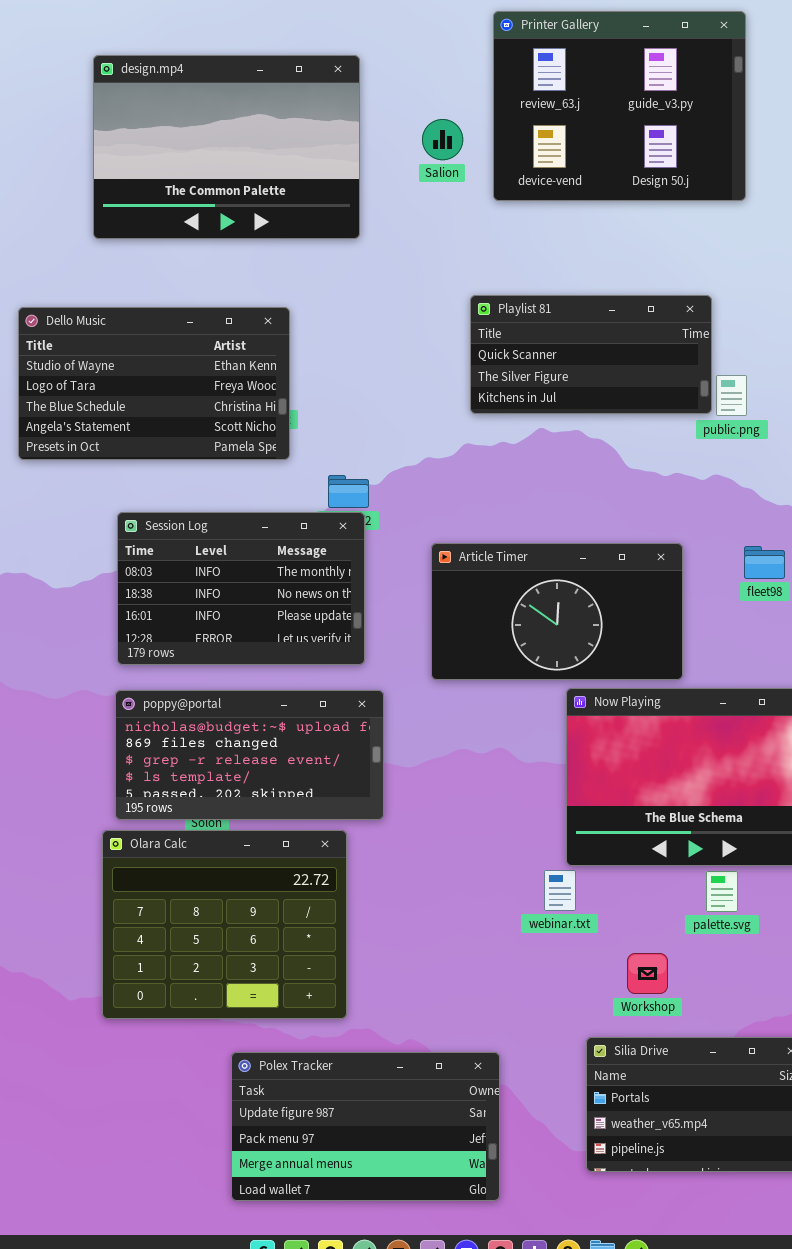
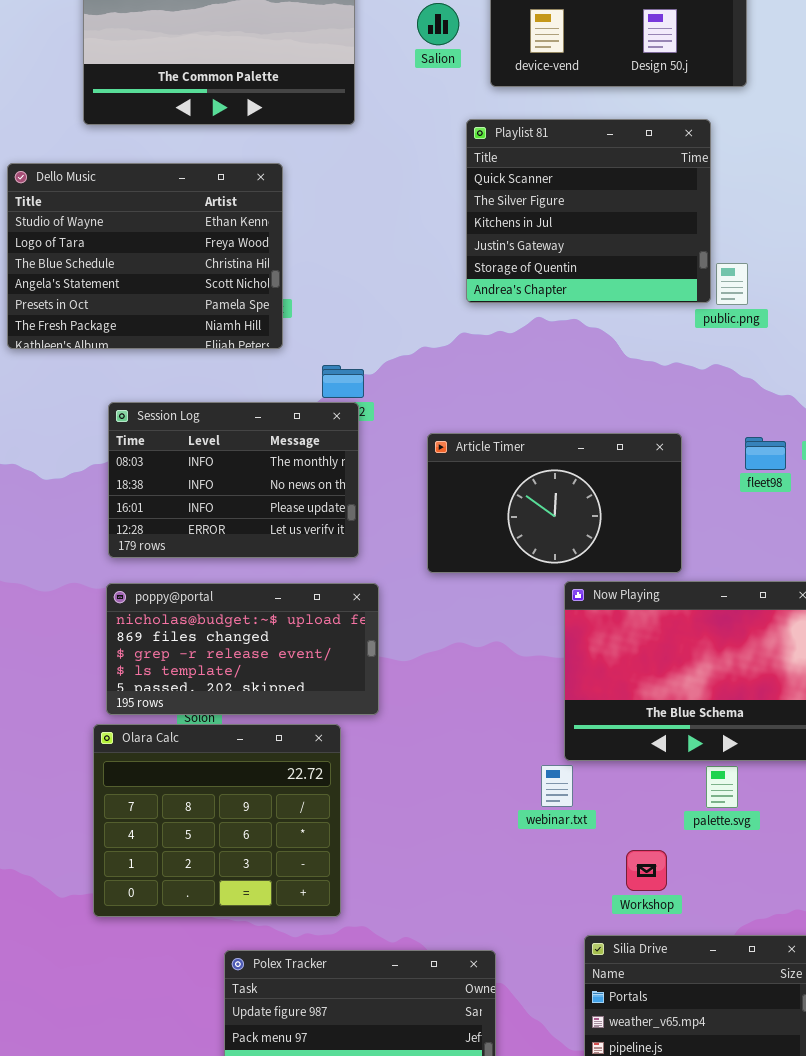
Playlist 81: [470,295,712,414] -> [466,119,711,303], resized
Dello Music: [18,307,290,460] -> [7,163,283,349], resized

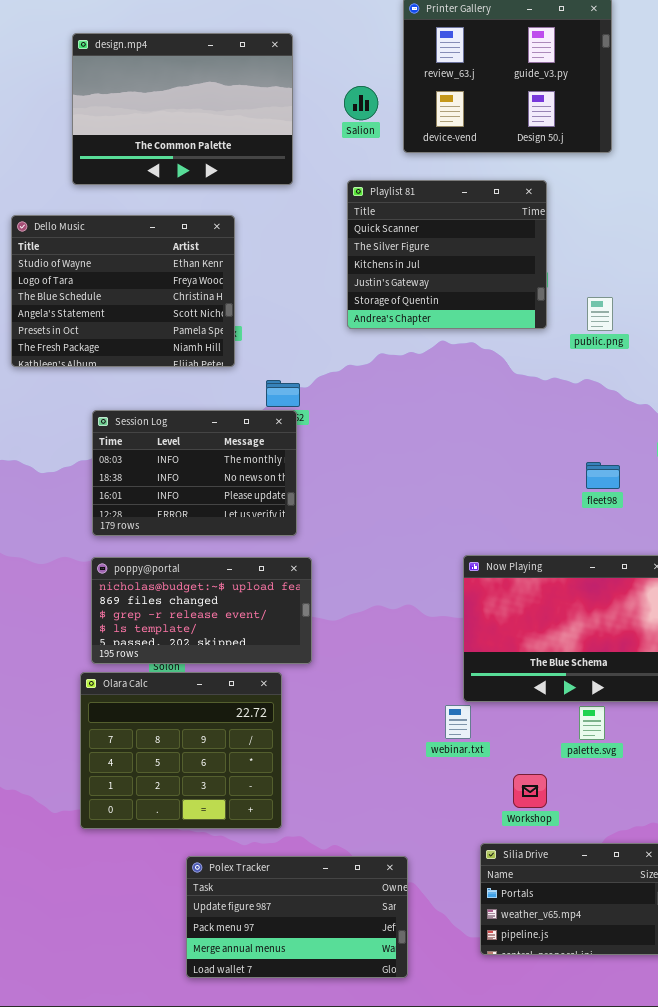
Playlist 81: [466,119,711,303] -> [347,180,547,329], moved
Article Timer: [427,433,682,573] -> none, closed
fleet98: [745,437,786,470] -> [586,462,620,489], moved

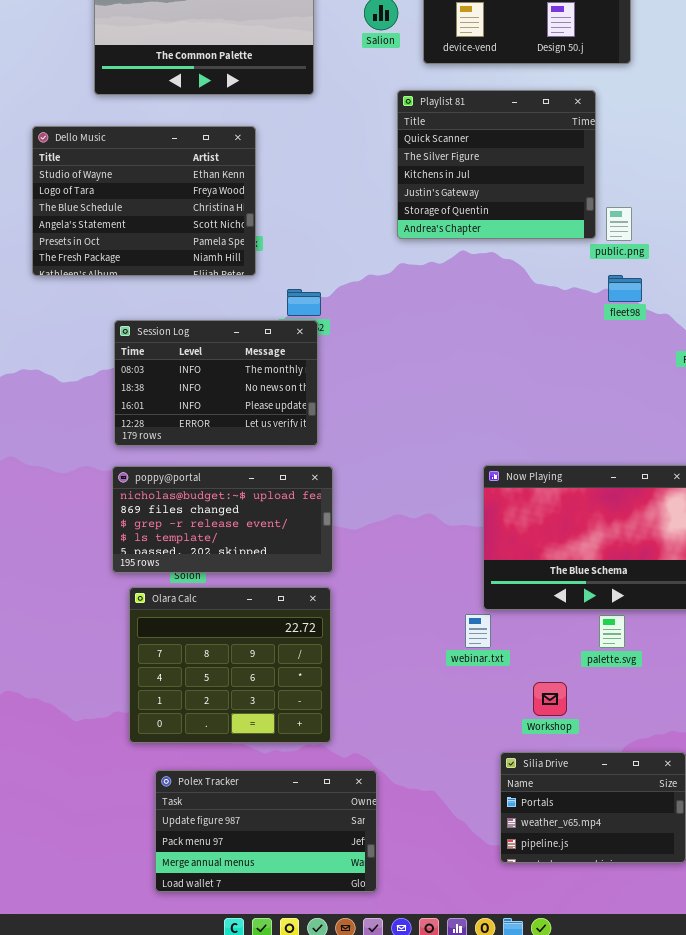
Playlist 81: [347,180,547,329] -> [397,90,596,239], moved
fleet98: [586,462,620,489] -> [608,275,642,302], moved
Olara Calc: [80,672,282,829] -> [129,587,331,743], moved
Polex Tracker: [186,856,408,978] -> [155,770,377,892], moved

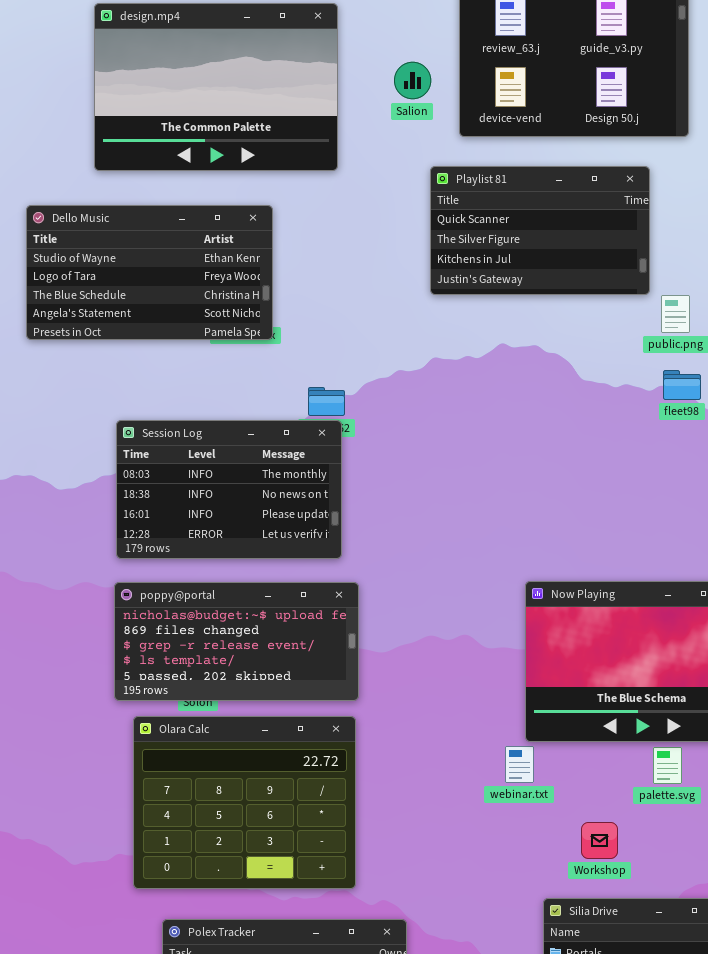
Playlist 81: [397,90,596,239] -> [430,166,650,295], resized
Dello Music: [32,126,256,276] -> [26,205,273,340], resized

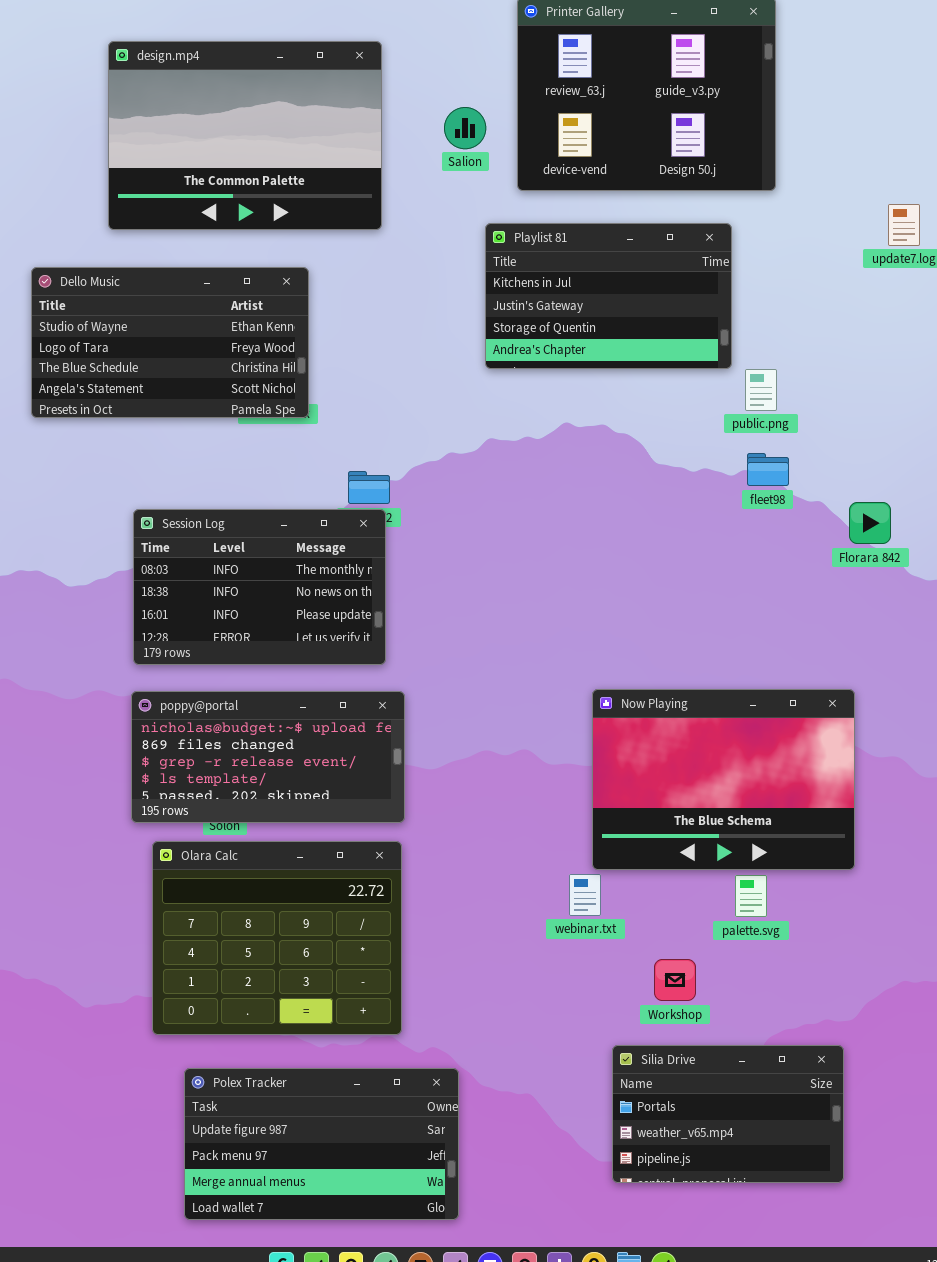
Playlist 81: [430,166,650,295] -> [485,223,732,369], scrolled down 2 rows

